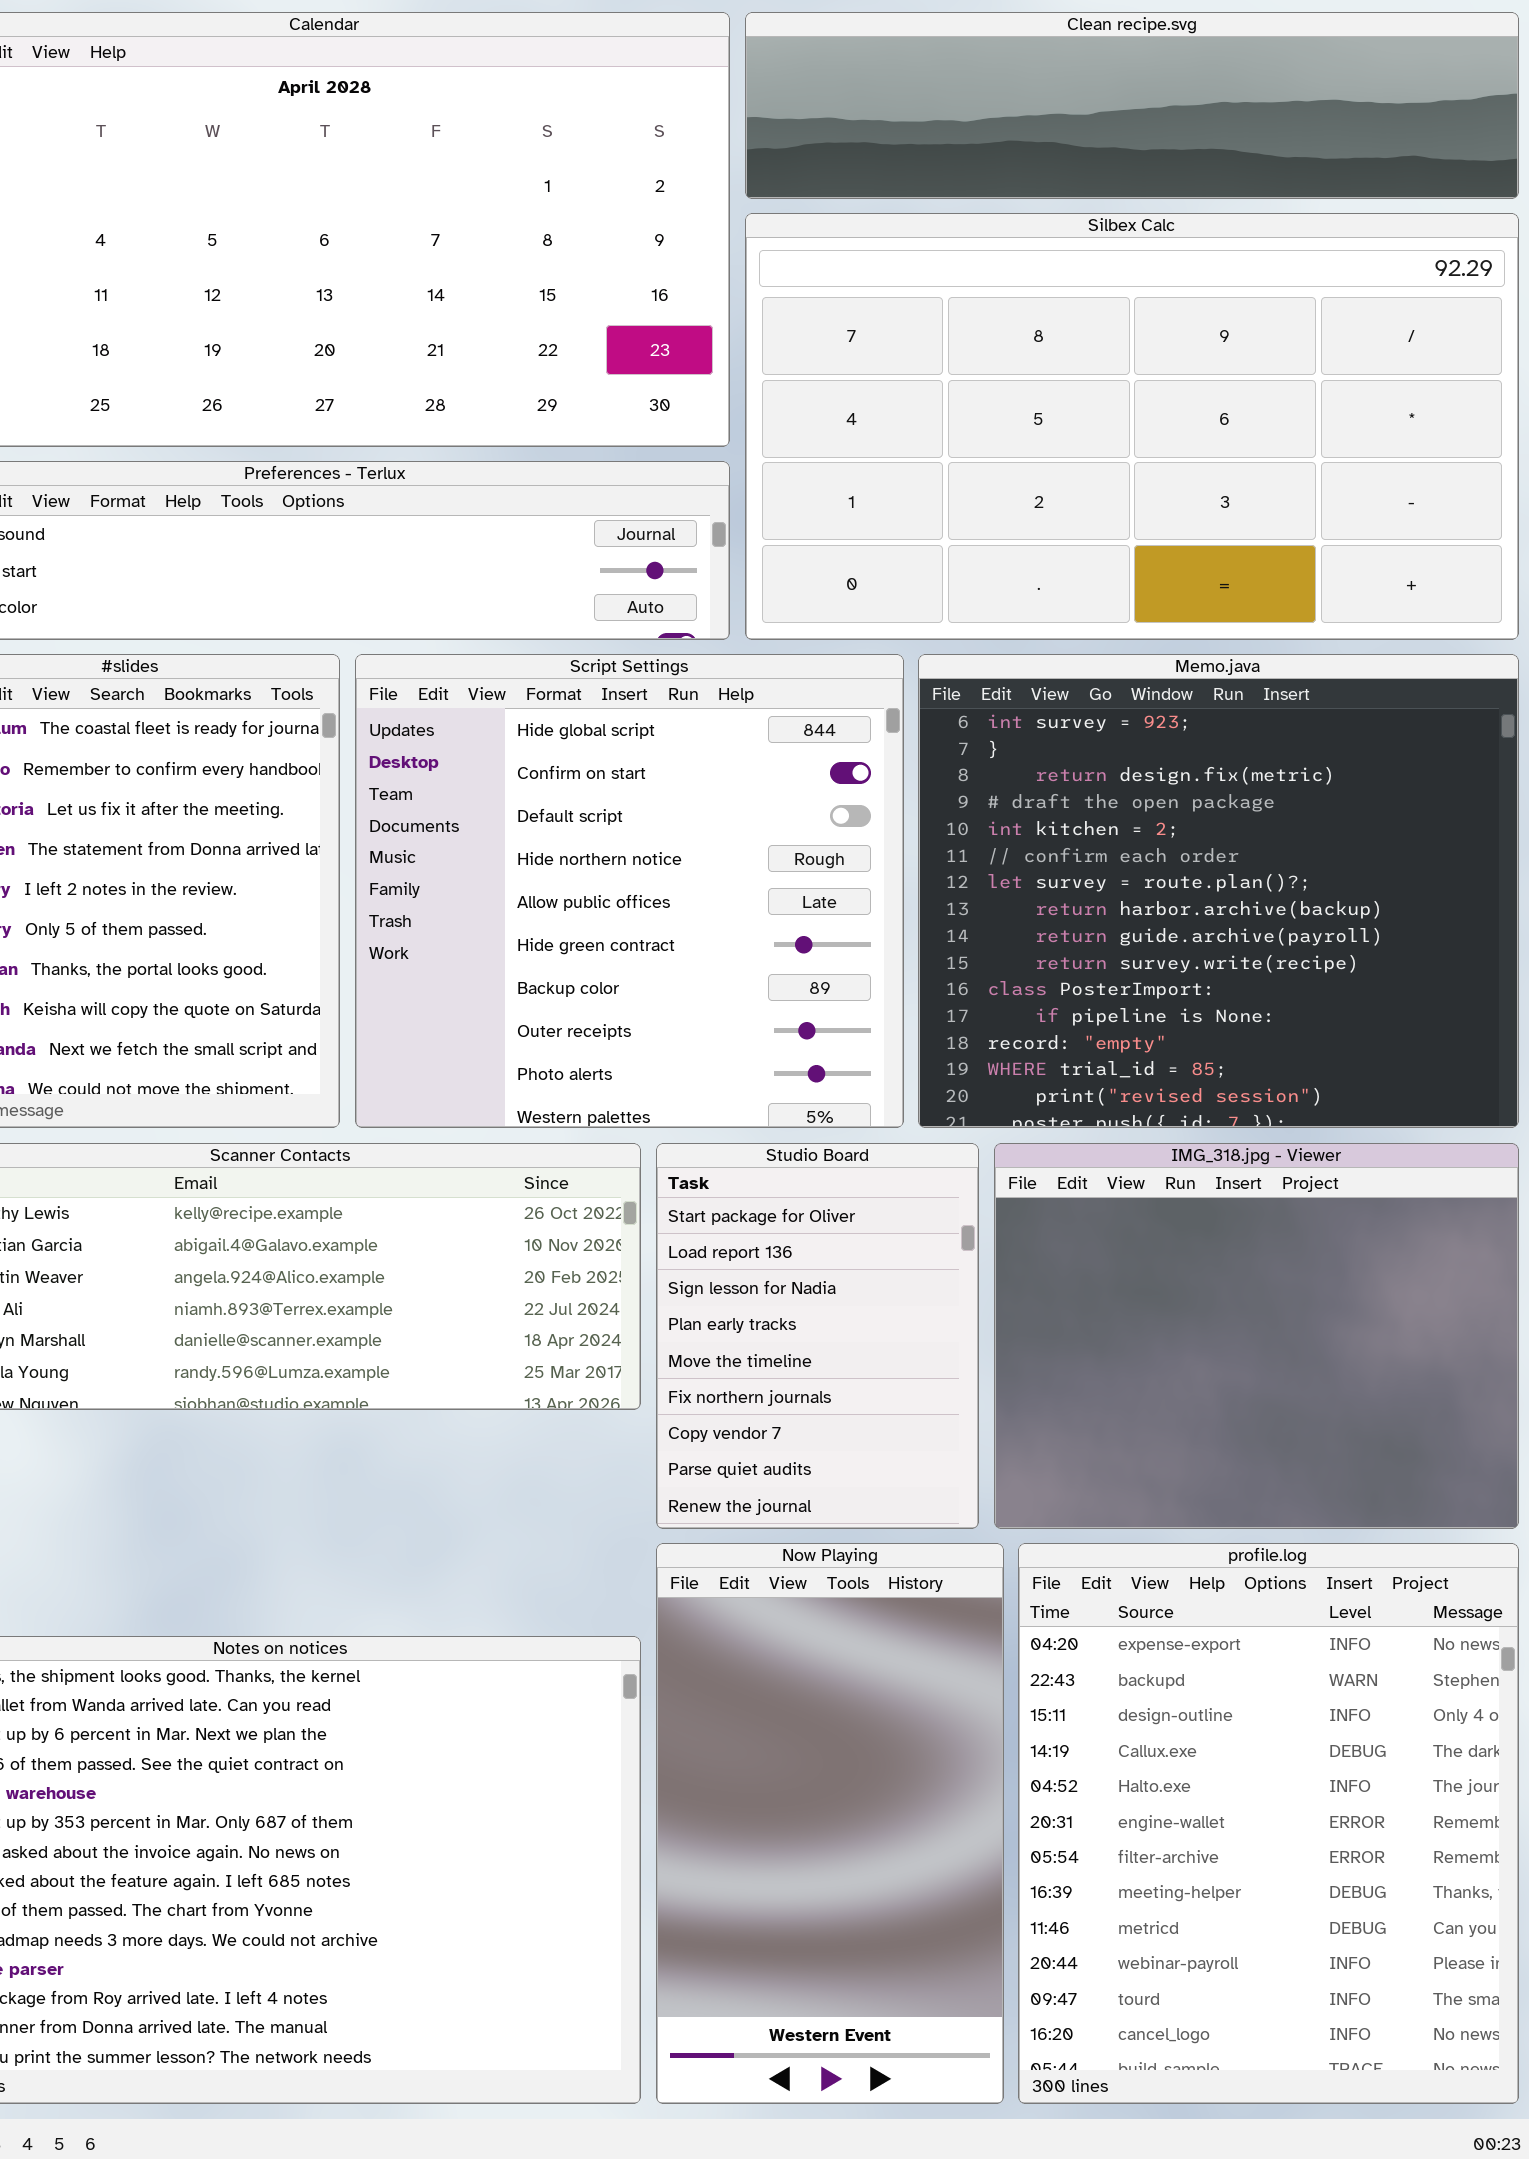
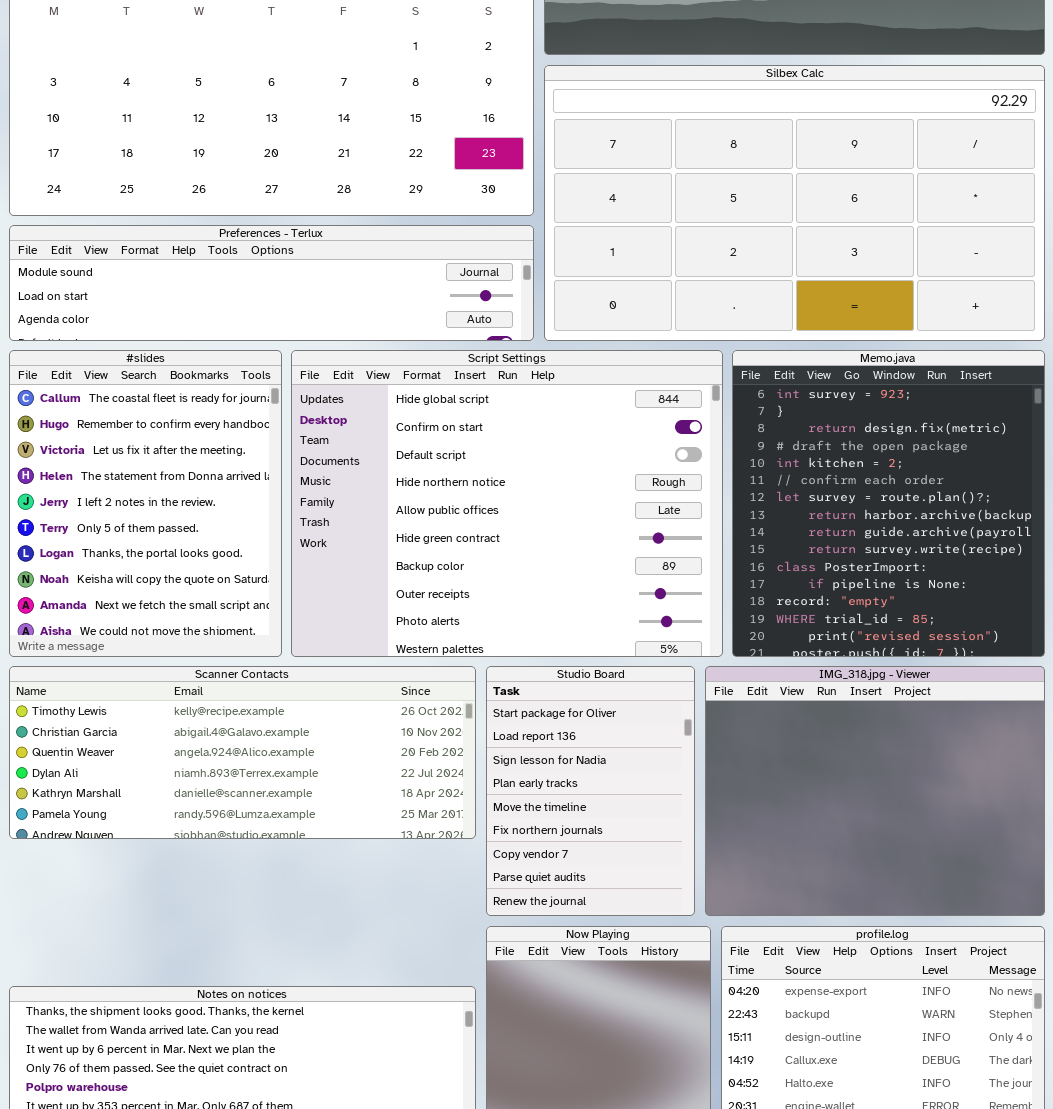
Script Settings: [355,654,904,1128] -> [291,350,723,657], resized
Memo.java: [918,654,1519,1128] -> [732,350,1045,657], resized

